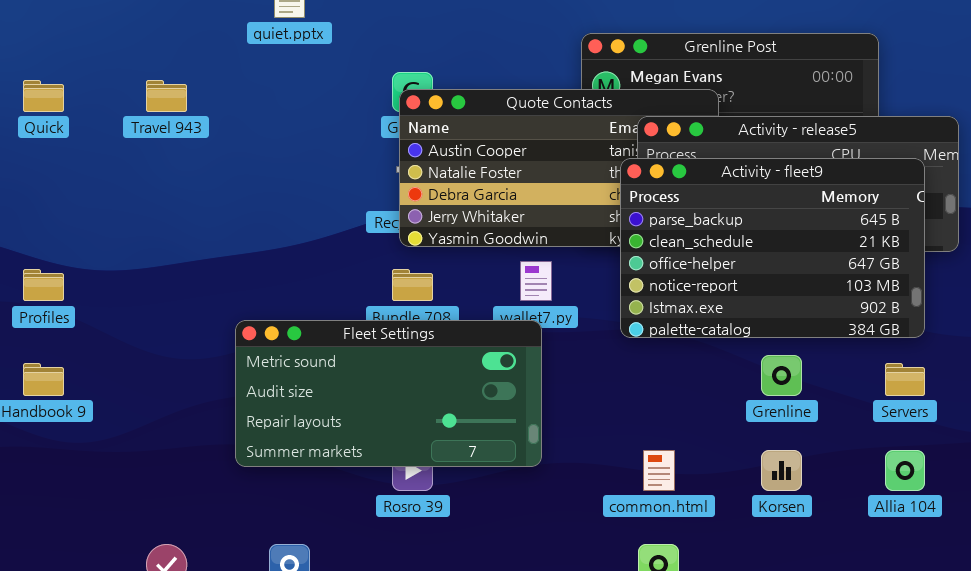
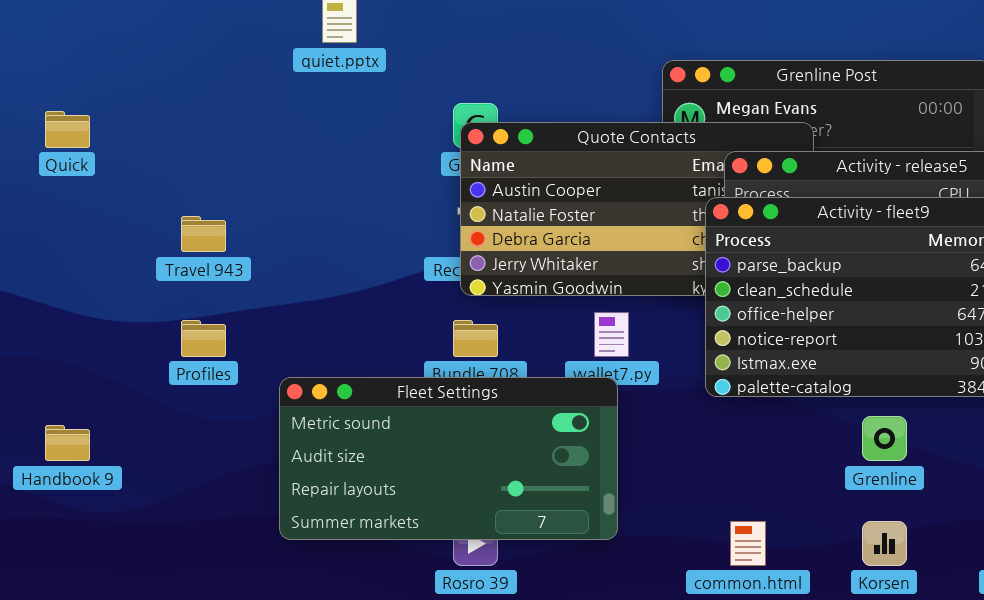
Travel 943: [146,80,187,112] -> [181,216,226,252], moved
Profiles: [23,269,64,301] -> [181,320,226,357], moved

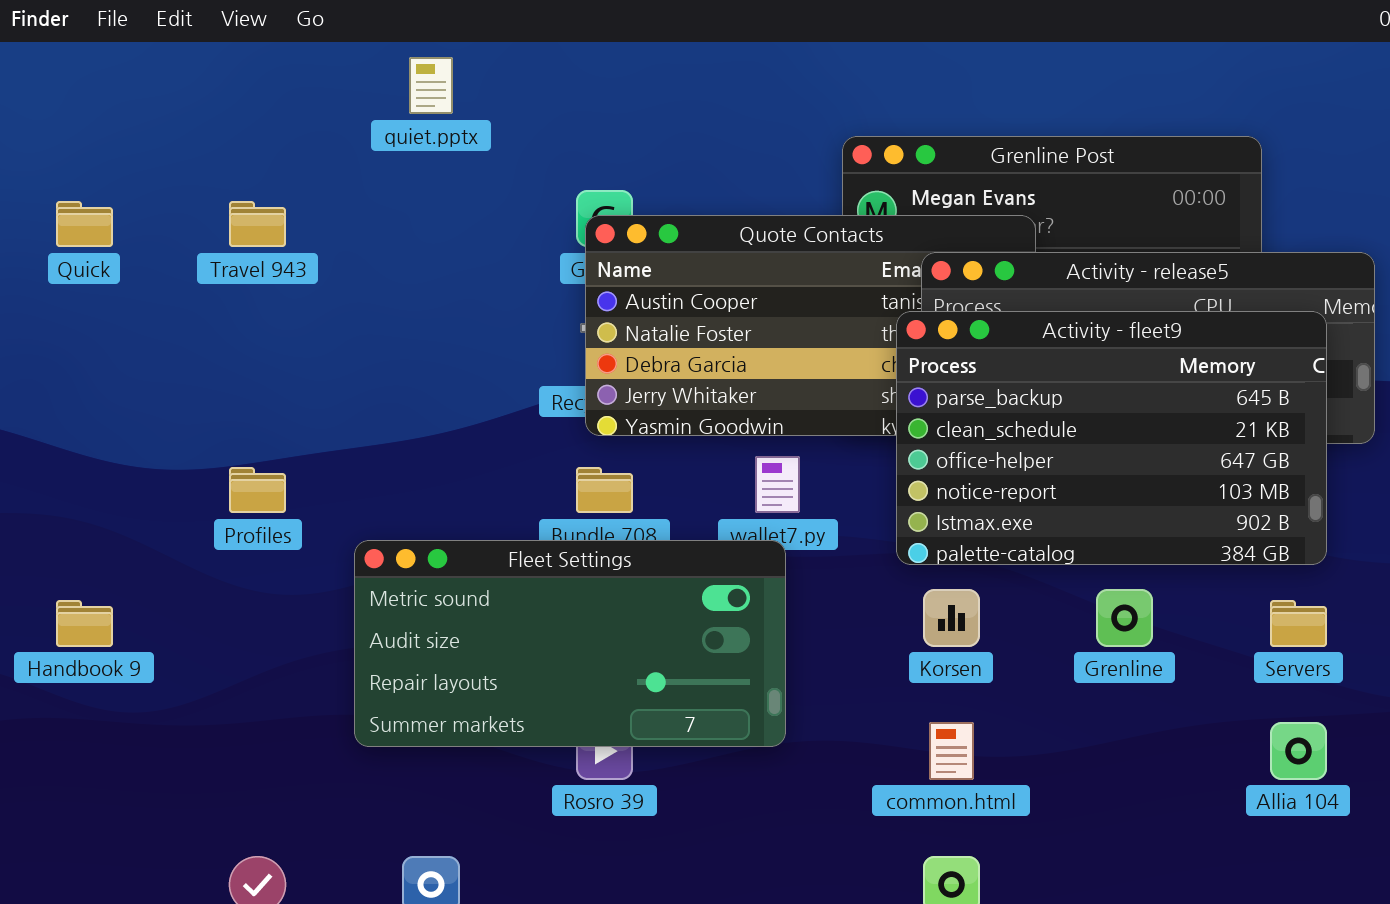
Travel 943: [181,216,226,252] -> [229,201,286,247], moved
Korsen: [862,521,907,566] -> [923,589,980,647], moved

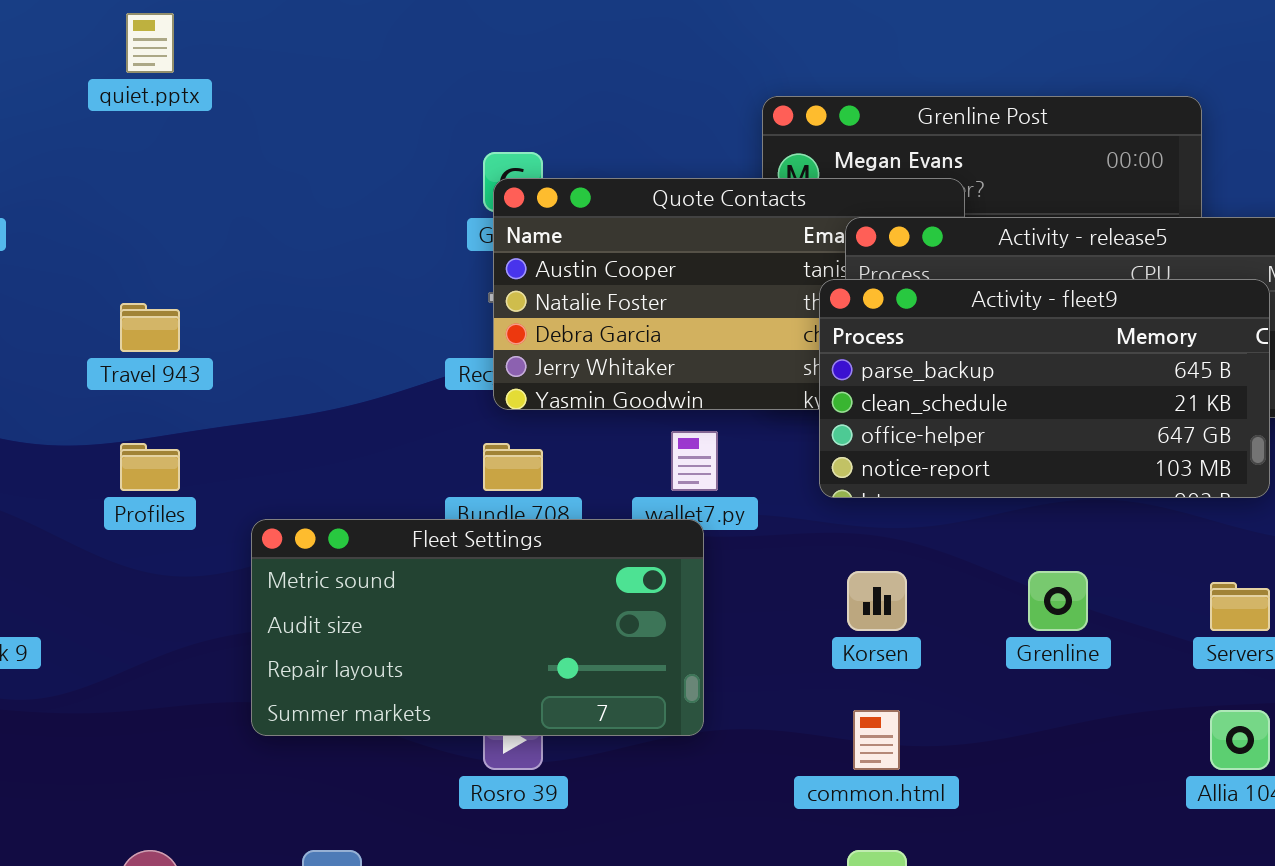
quiet.pptx: [409,57,453,114] -> [126,13,174,73], moved
Travel 943: [229,201,286,247] -> [120,303,180,352], moved
Activity - fleet9: [896,311,1327,565] -> [819,279,1270,498], resized

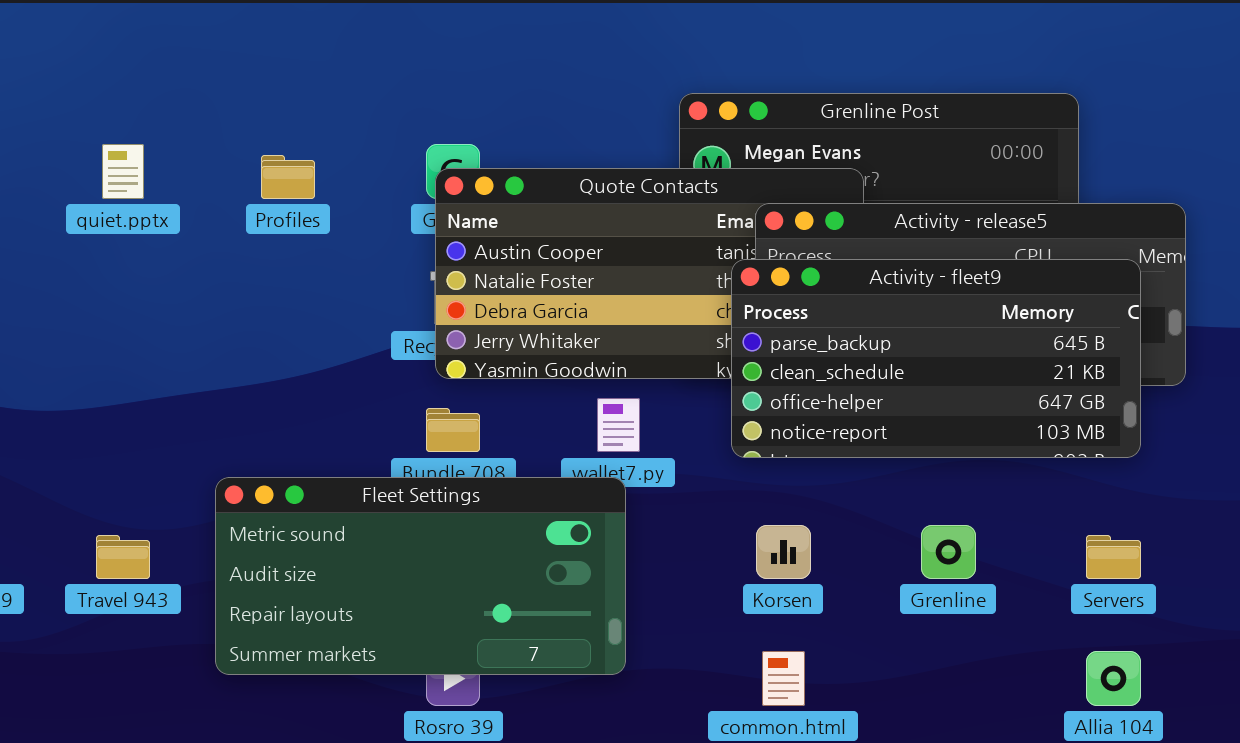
quiet.pptx: [126,13,174,73] -> [102,144,144,199], moved
Travel 943: [120,303,180,352] -> [96,535,150,579], moved
Profiles: [120,443,180,491] -> [261,155,315,199], moved

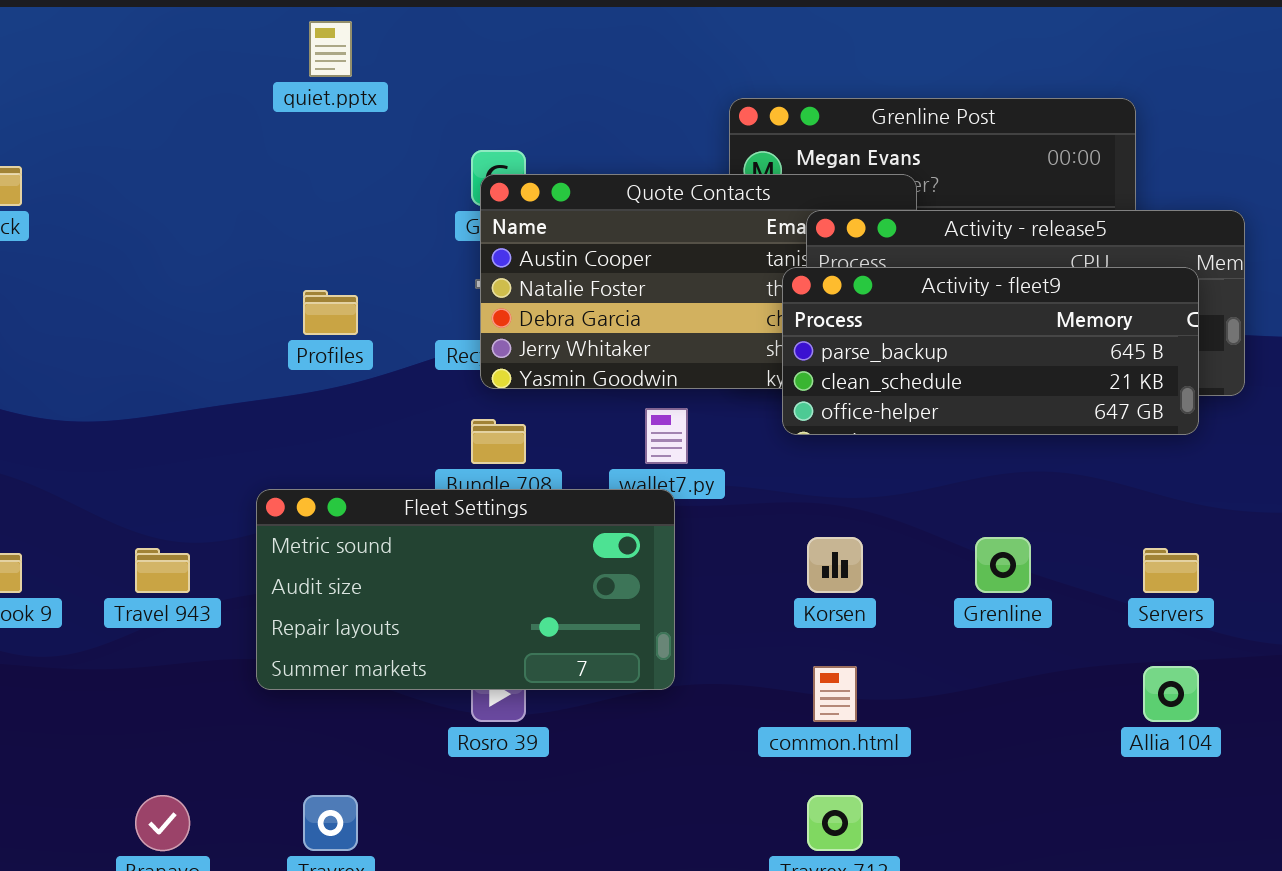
quiet.pptx: [102,144,144,199] -> [309,21,352,77], moved
Profiles: [261,155,315,199] -> [303,290,358,335], moved
Activity - fleet9: [731,259,1141,458] -> [782,267,1199,435], resized

